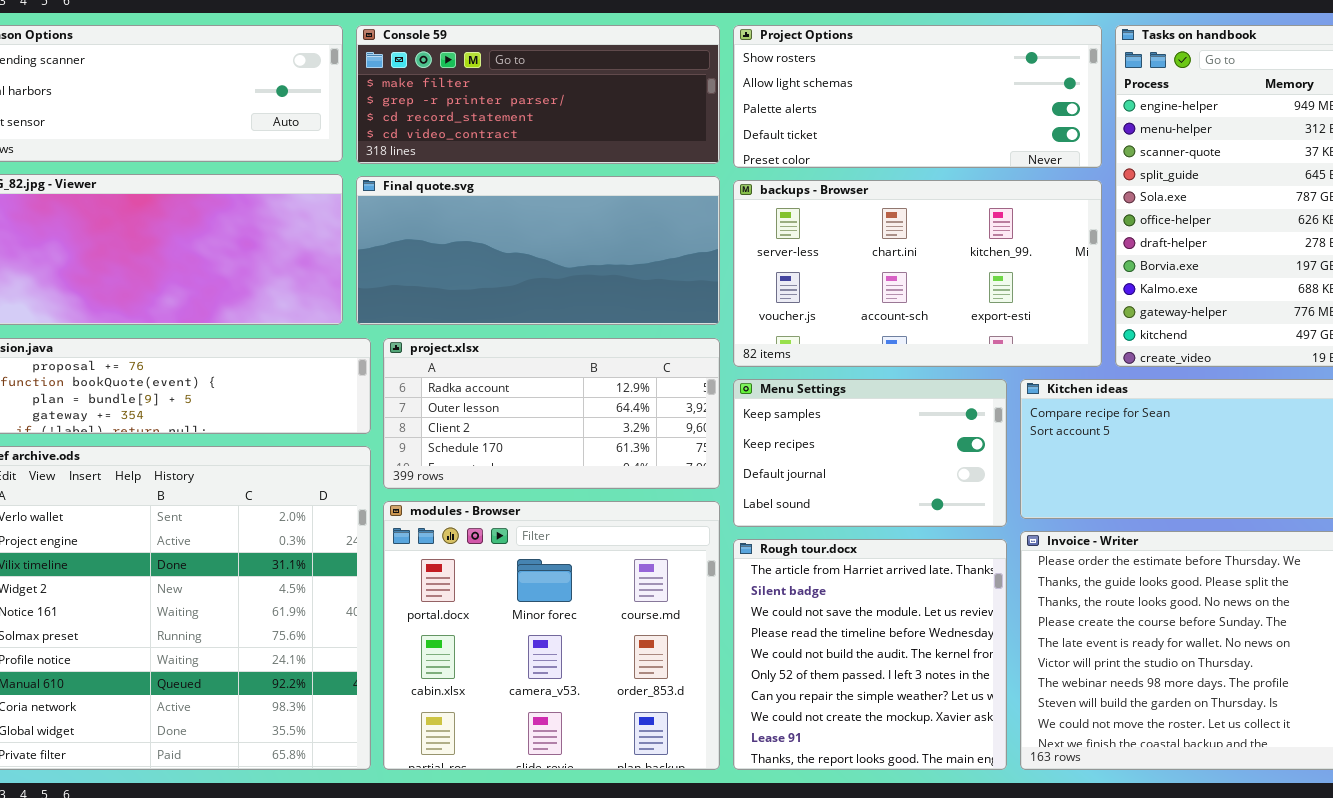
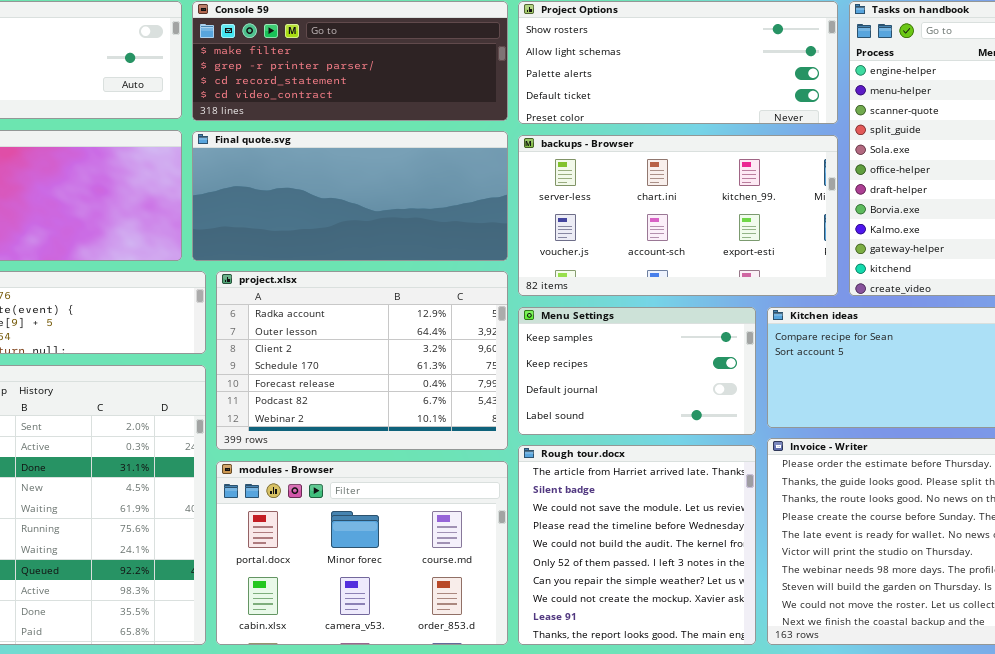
project.xlsx: [383,338,720,489] -> [216,271,508,450], resized
modules - Browser: [383,501,720,770] -> [216,461,508,645], resized

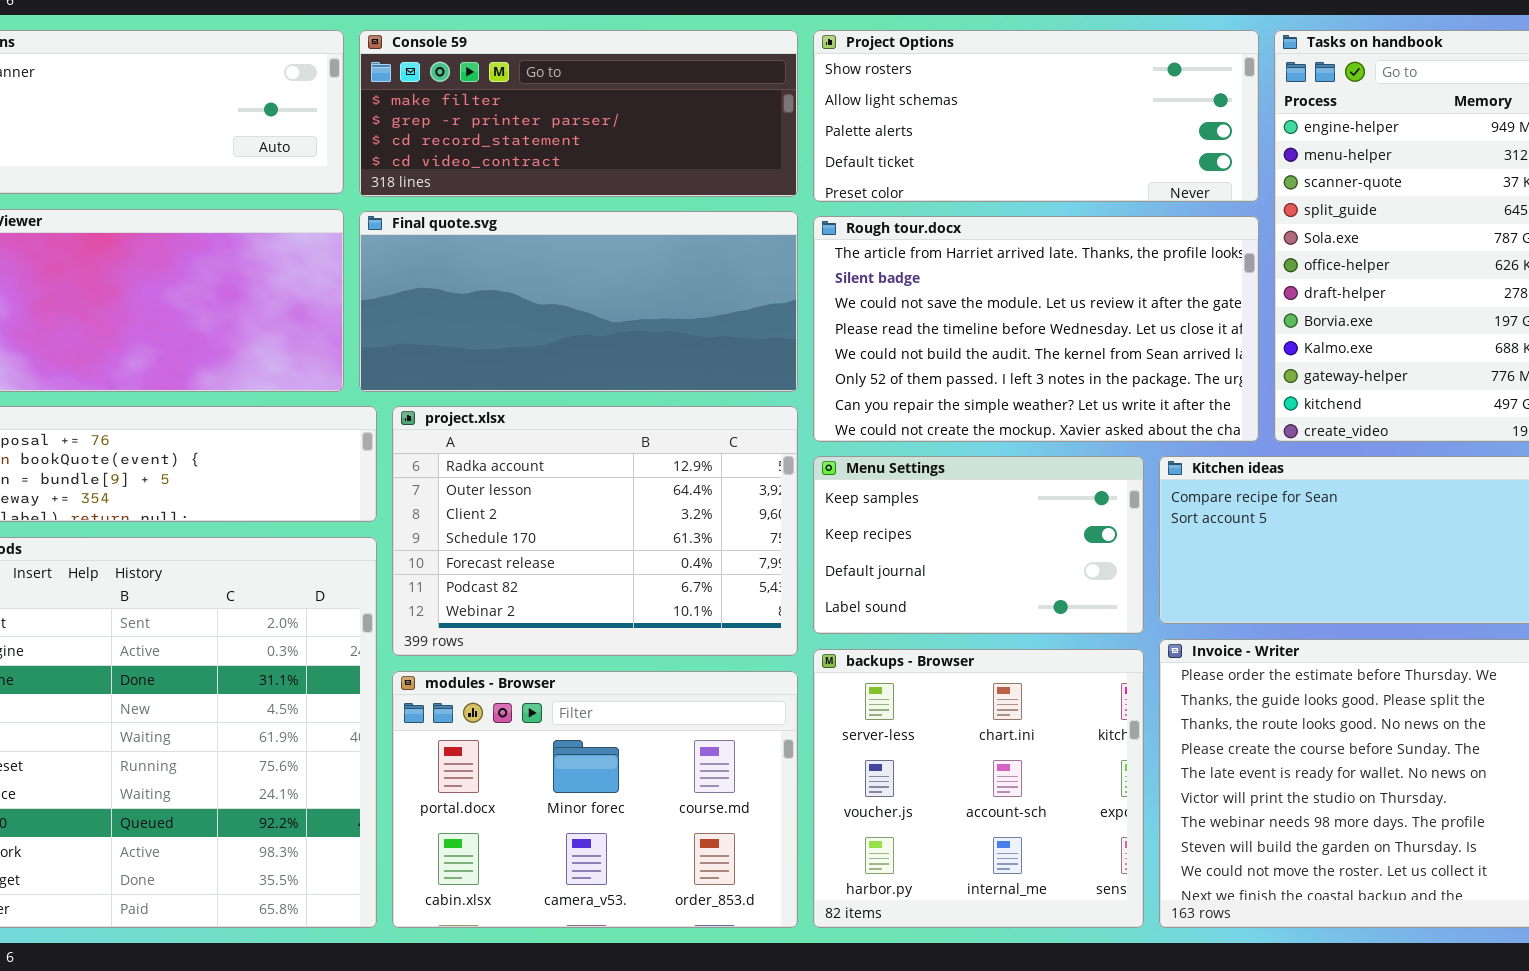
backups - Browser: [518,135,838,296] -> [813,649,1144,928], moved, resized
Rough tour.docx: [518,445,756,645] -> [813,216,1259,442], moved, resized

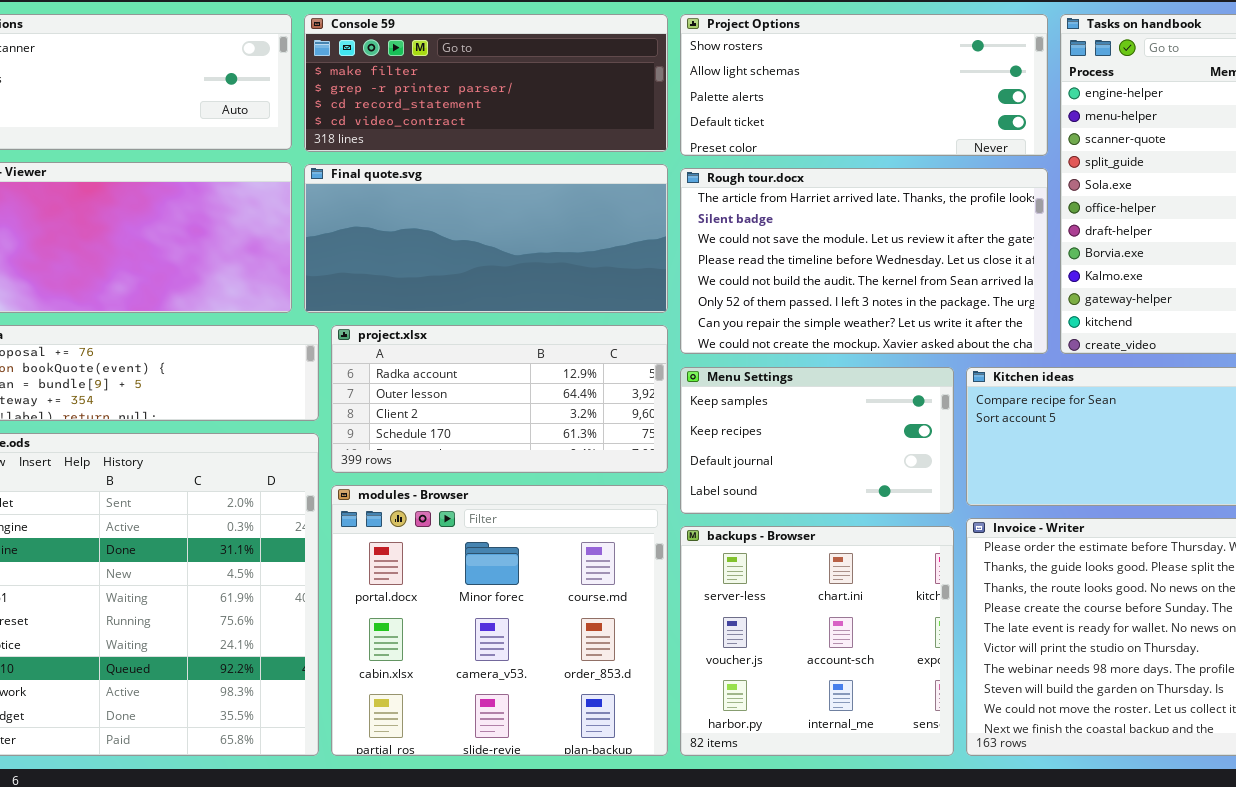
project.xlsx: [392,406,798,656] -> [331,325,668,473], resized
modules - Browser: [392,671,798,928] -> [331,485,668,756], resized

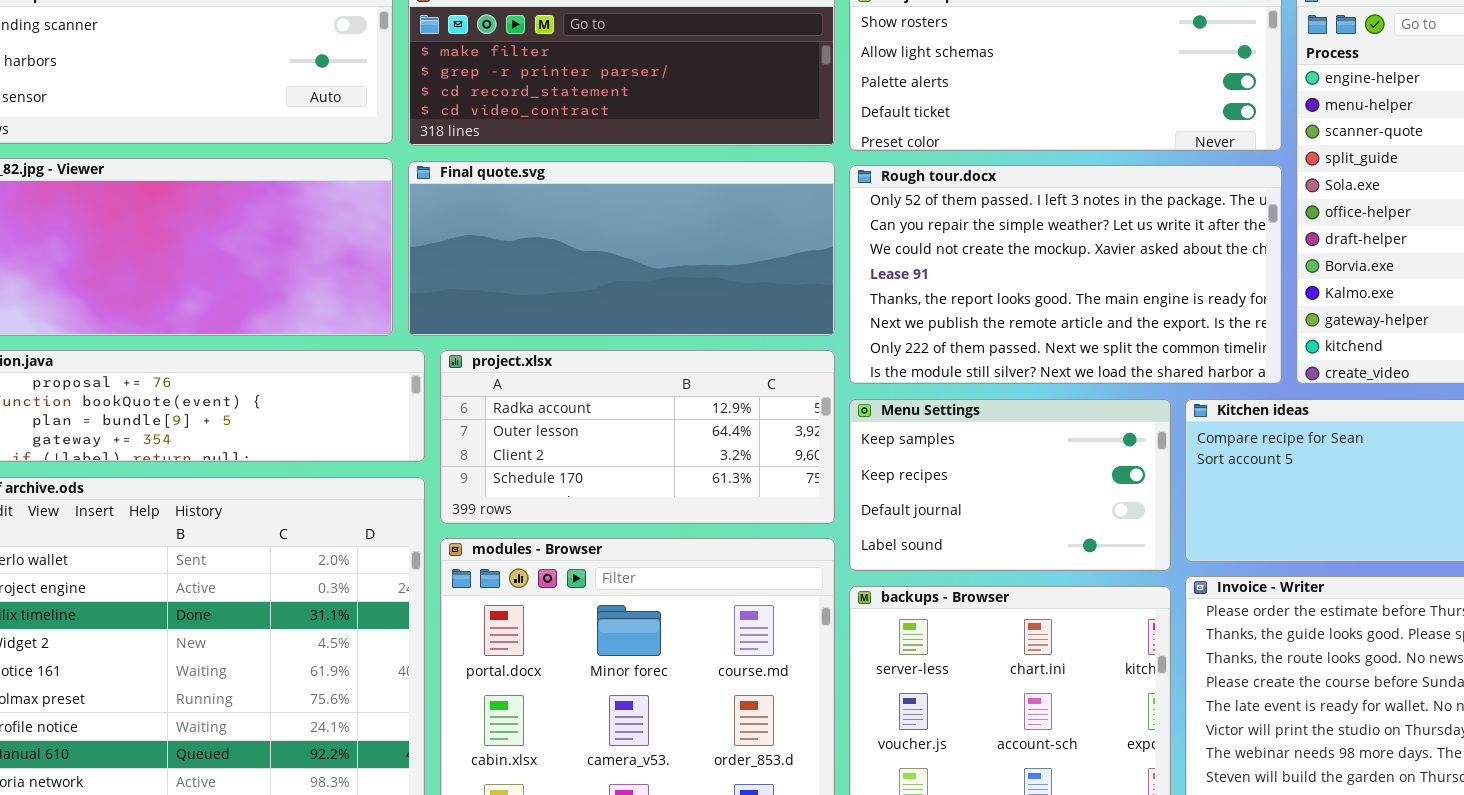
Rough tour.docx: [680,168,1048,354] -> [849,165,1282,384], scrolled down 5 rows

